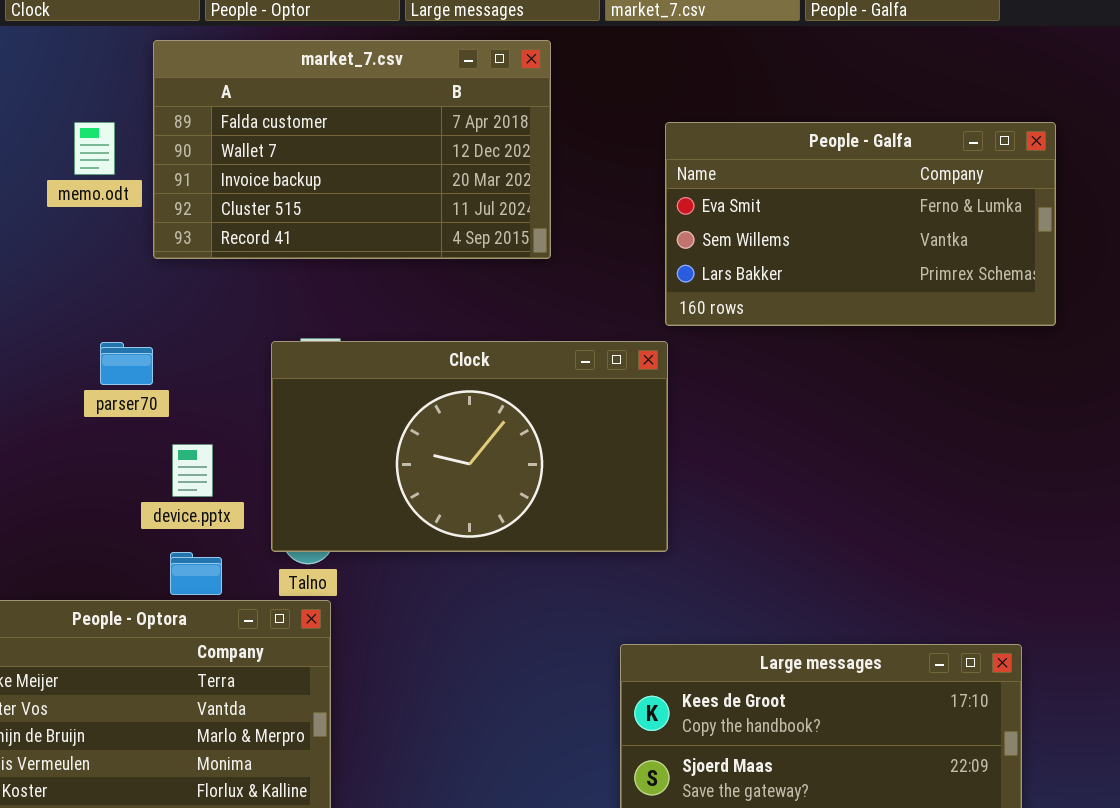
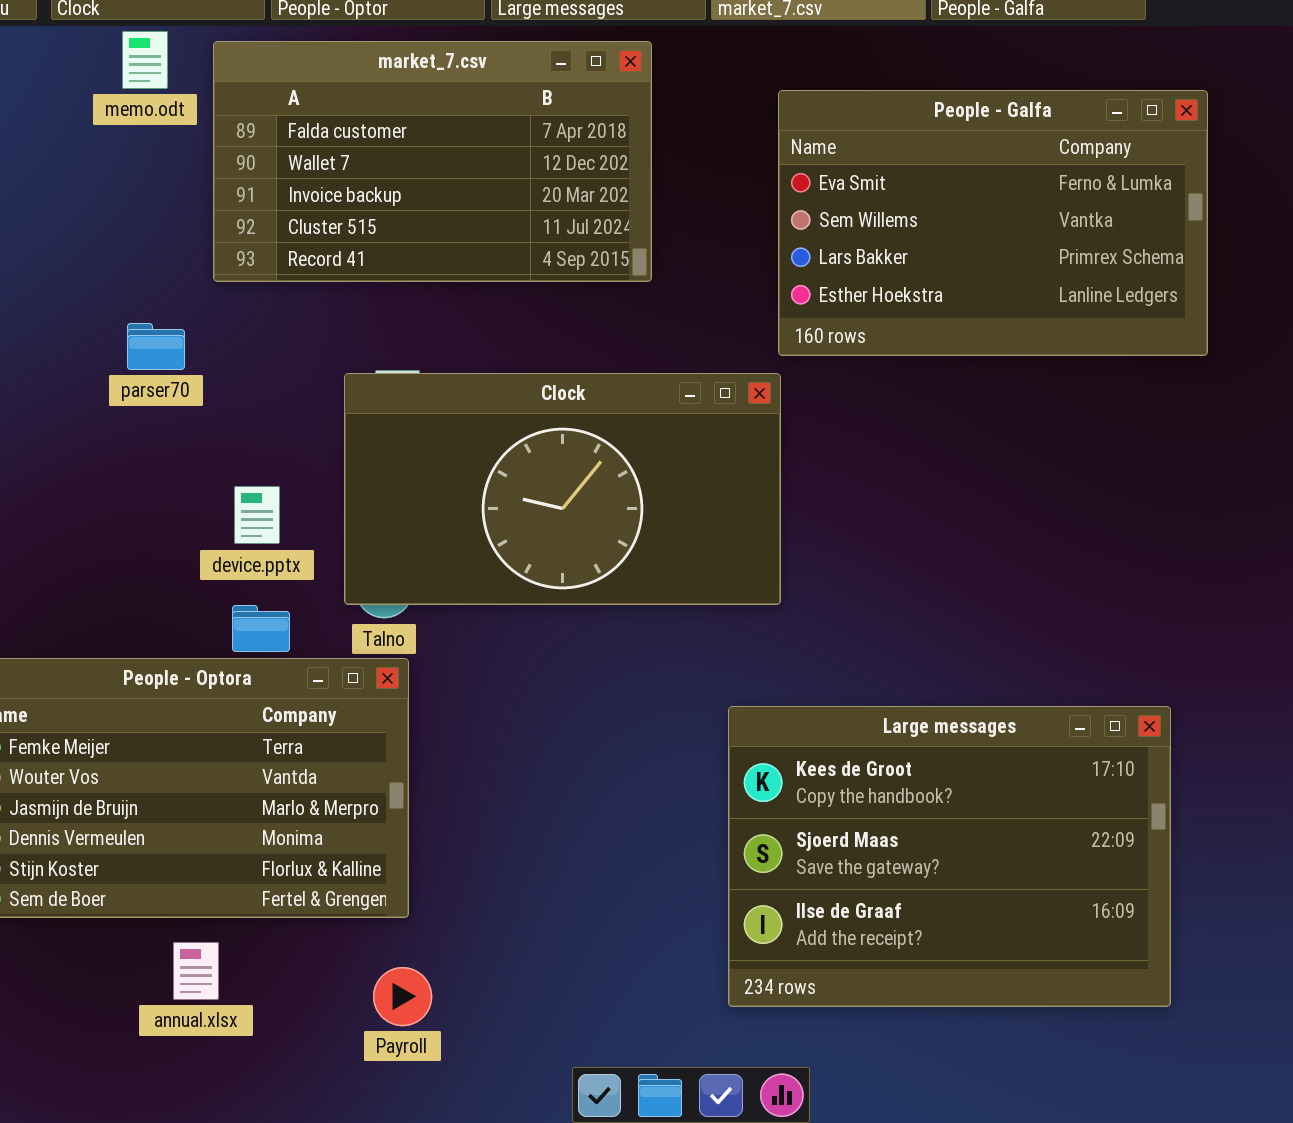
memo.odt: [74,122,115,175] -> [122,31,168,89], moved
People - Galfa: [665,122,1056,326] -> [778,90,1208,356], resized
parser70: [100,342,153,385] -> [127,323,185,370], moved

